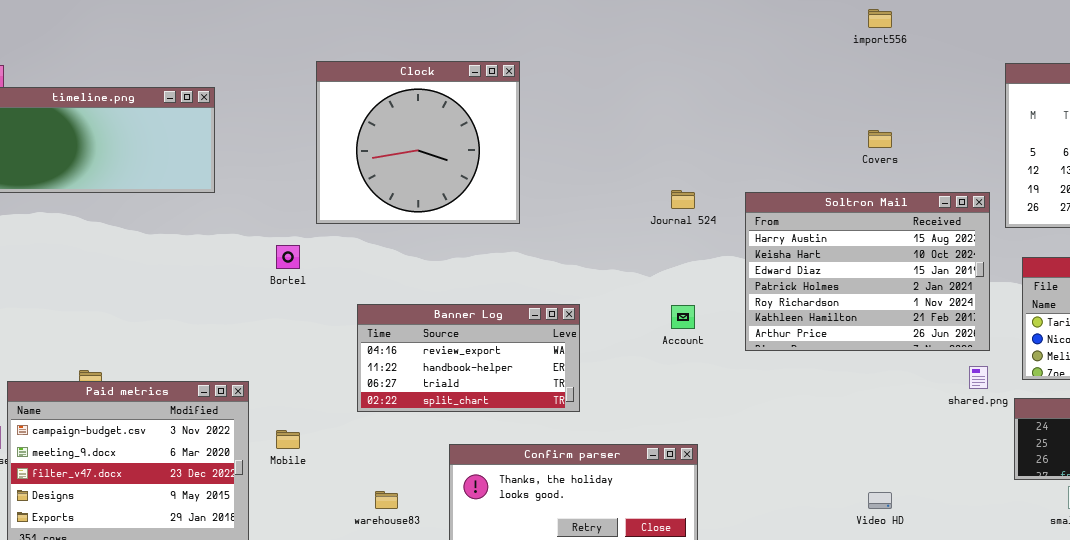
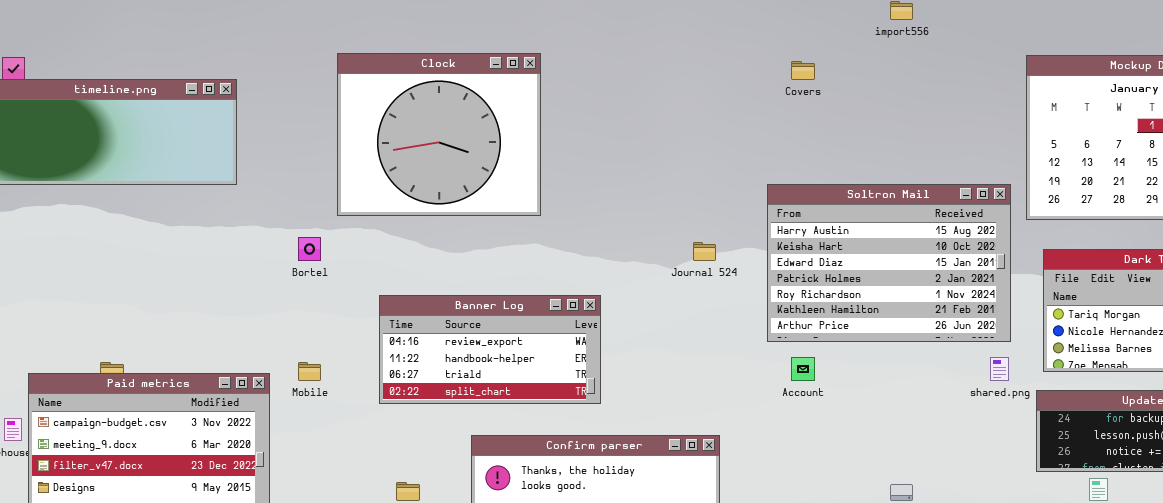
Covers: [868,130,892,148] -> [791,61,815,80], moved
Journal 524: [671,190,695,209] -> [693,242,716,261], moved
Account: [671,305,695,329] -> [791,357,815,381], moved
Mobile: [276,430,300,449] -> [298,362,321,381], moved

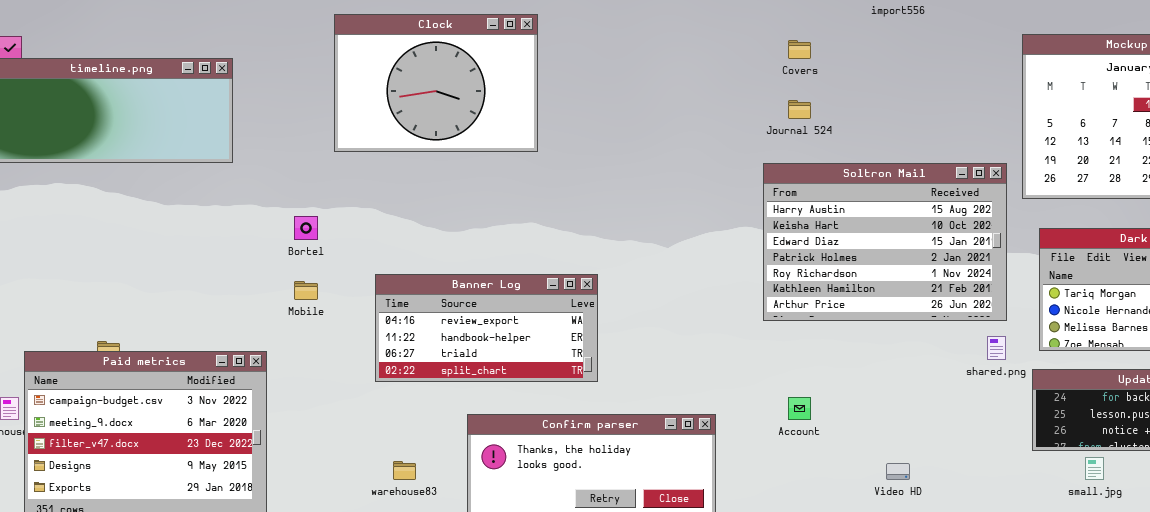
Clock: [337,53,541,216] -> [334,14,538,152], moved, resized
Journal 524: [693,242,716,261] -> [788,100,811,119], moved
Account: [791,357,815,381] -> [788,397,811,420], moved
Mobile: [298,362,321,381] -> [294,281,318,300], moved

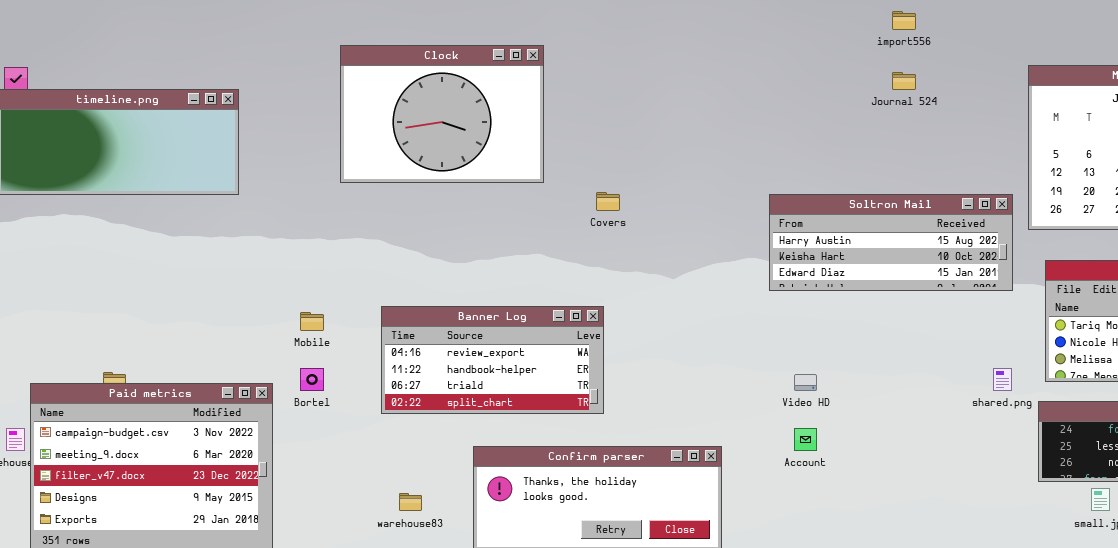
Covers: [788,40,811,59] -> [596,192,620,211], moved
Journal 524: [788,100,811,119] -> [892,72,916,90], moved
Soltron Mail: [763,163,1007,321] -> [769,194,1013,291], resized
Bortel: [294,216,318,240] -> [300,368,324,391], moved
Video HD: [886,463,910,480] -> [794,374,817,391], moved

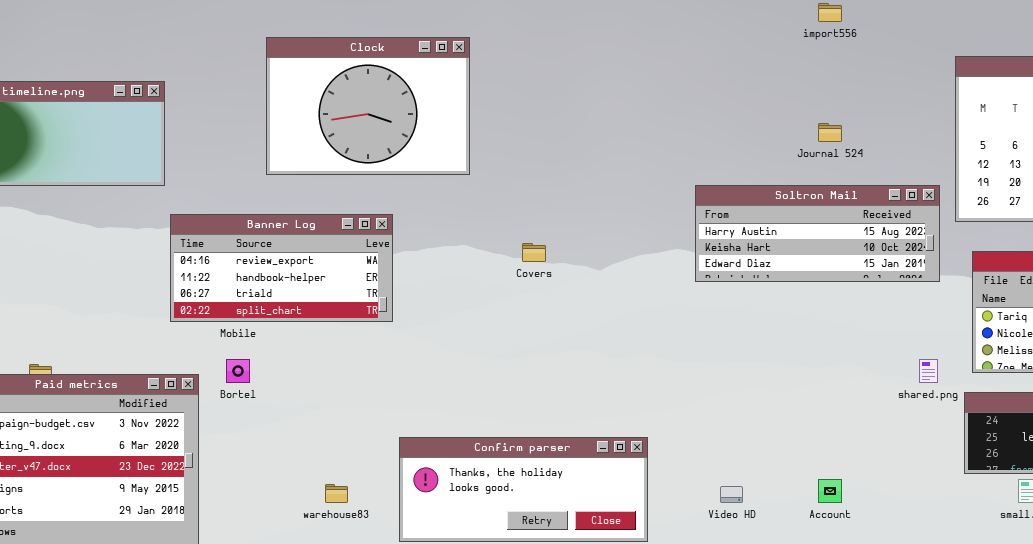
Journal 524: [892,72,916,90] -> [818,123,842,142], moved
Covers: [596,192,620,211] -> [522,243,546,262], moved
Banner Log: [381,306,604,414] -> [170,214,393,322], moved
Video HD: [794,374,817,391] -> [720,486,743,503], moved
Account: [794,428,817,451] -> [818,479,842,503], moved

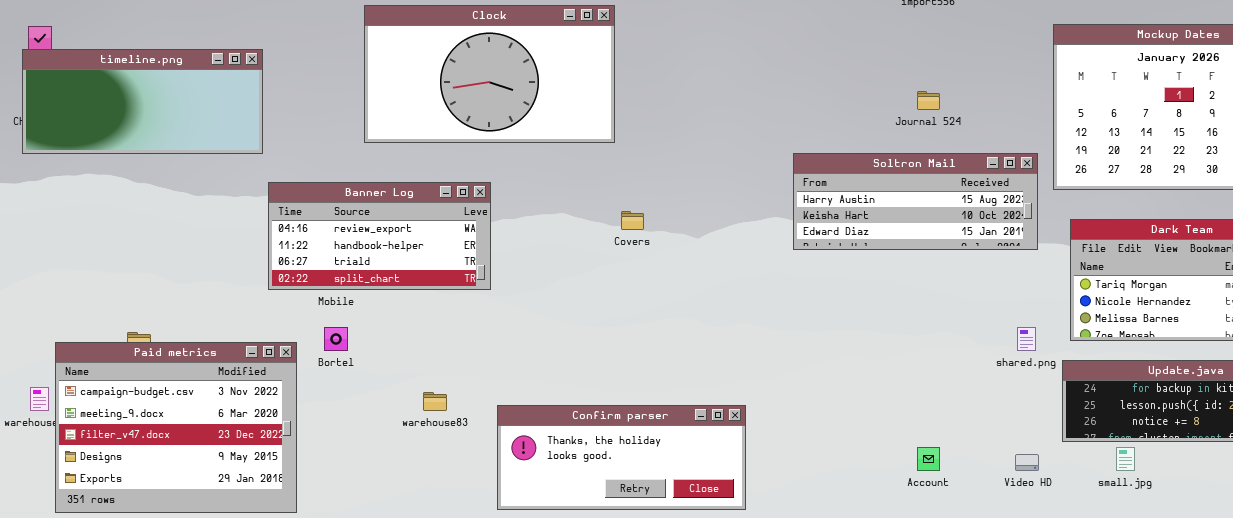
Clock: [266,37,470,175] -> [364,5,615,143], resized
warehouse83: [325,484,348,503] -> [423,392,447,411], moved
Video HD: [720,486,743,503] -> [1015,454,1039,471], moved

